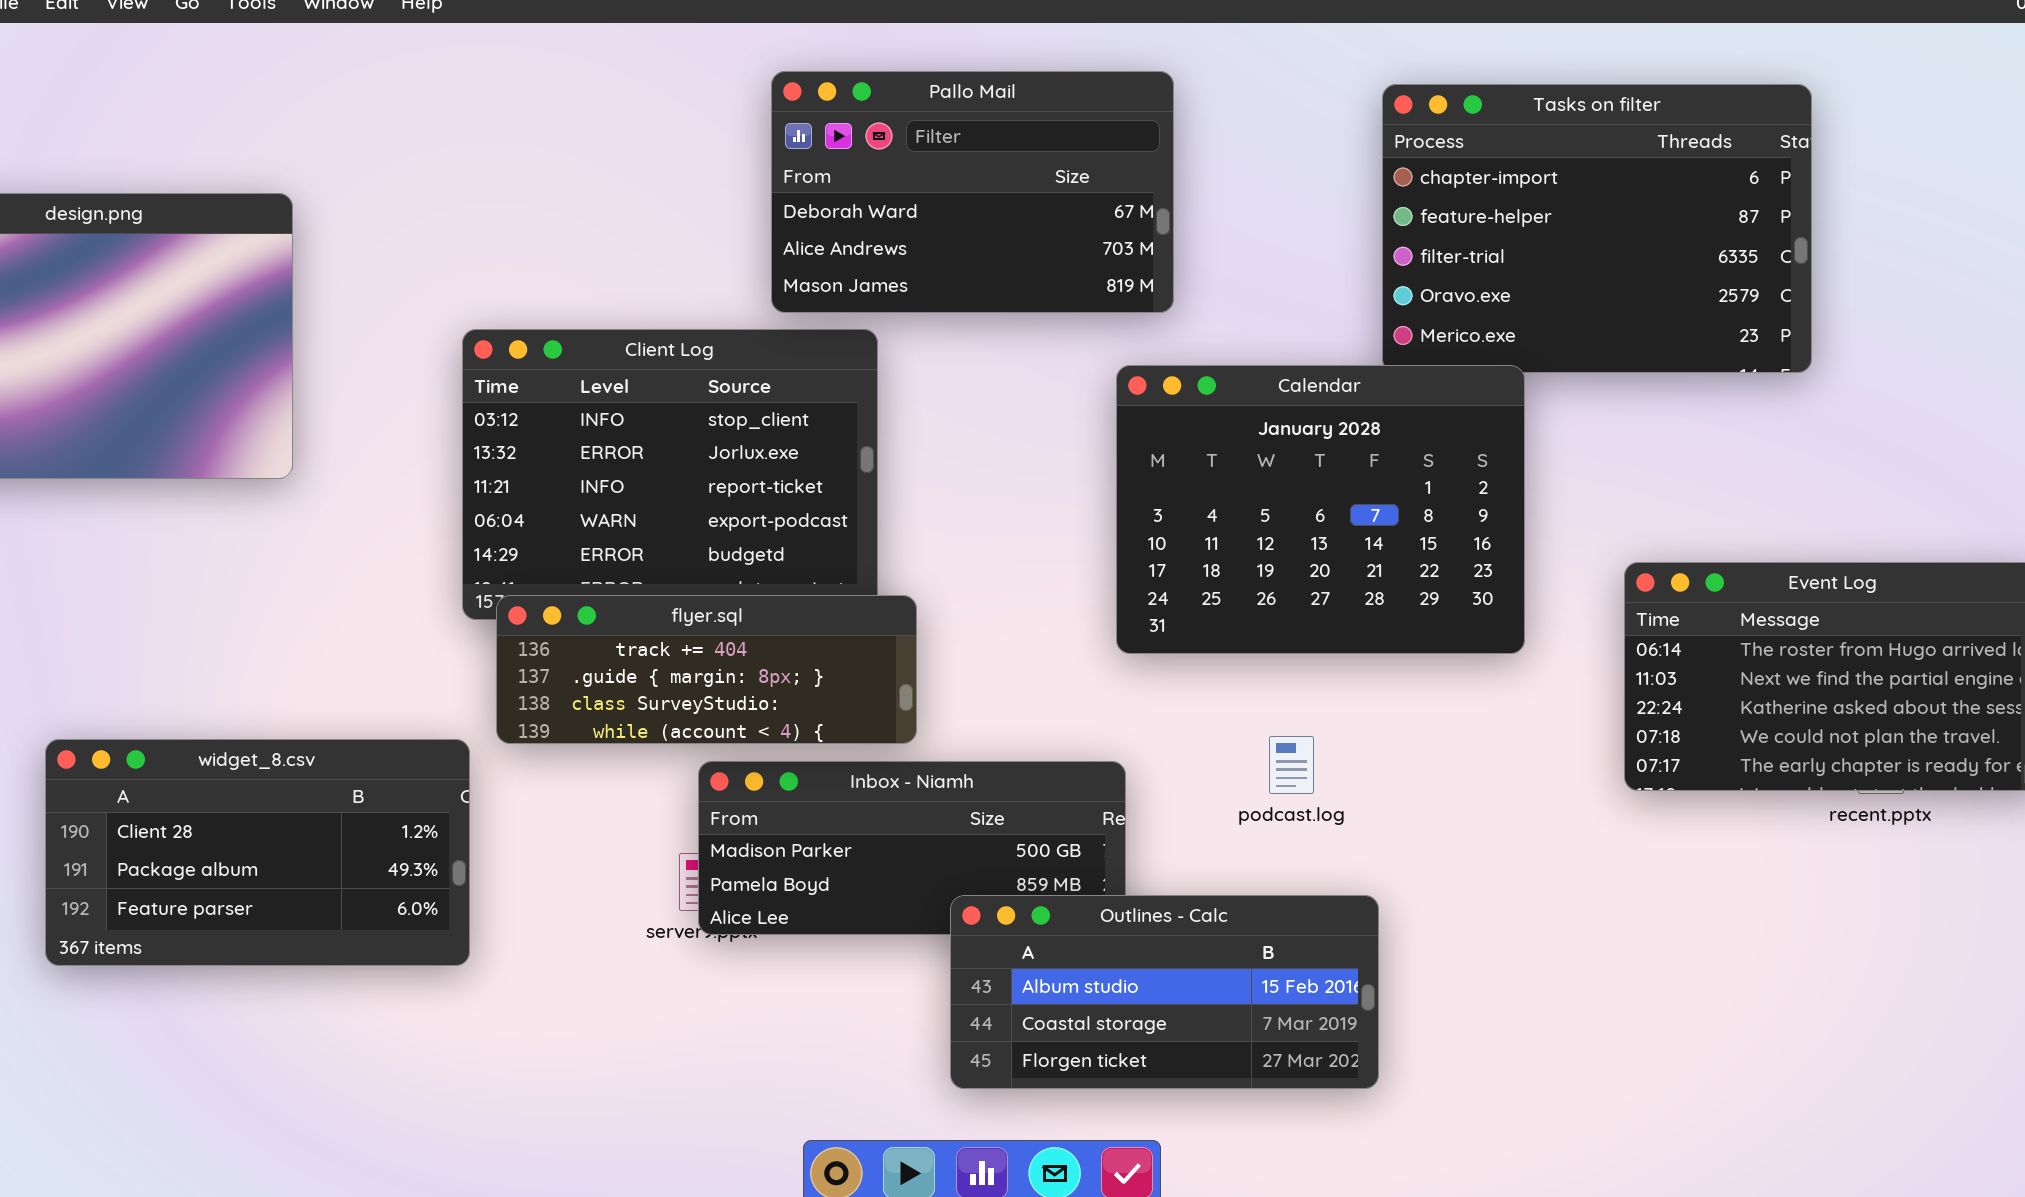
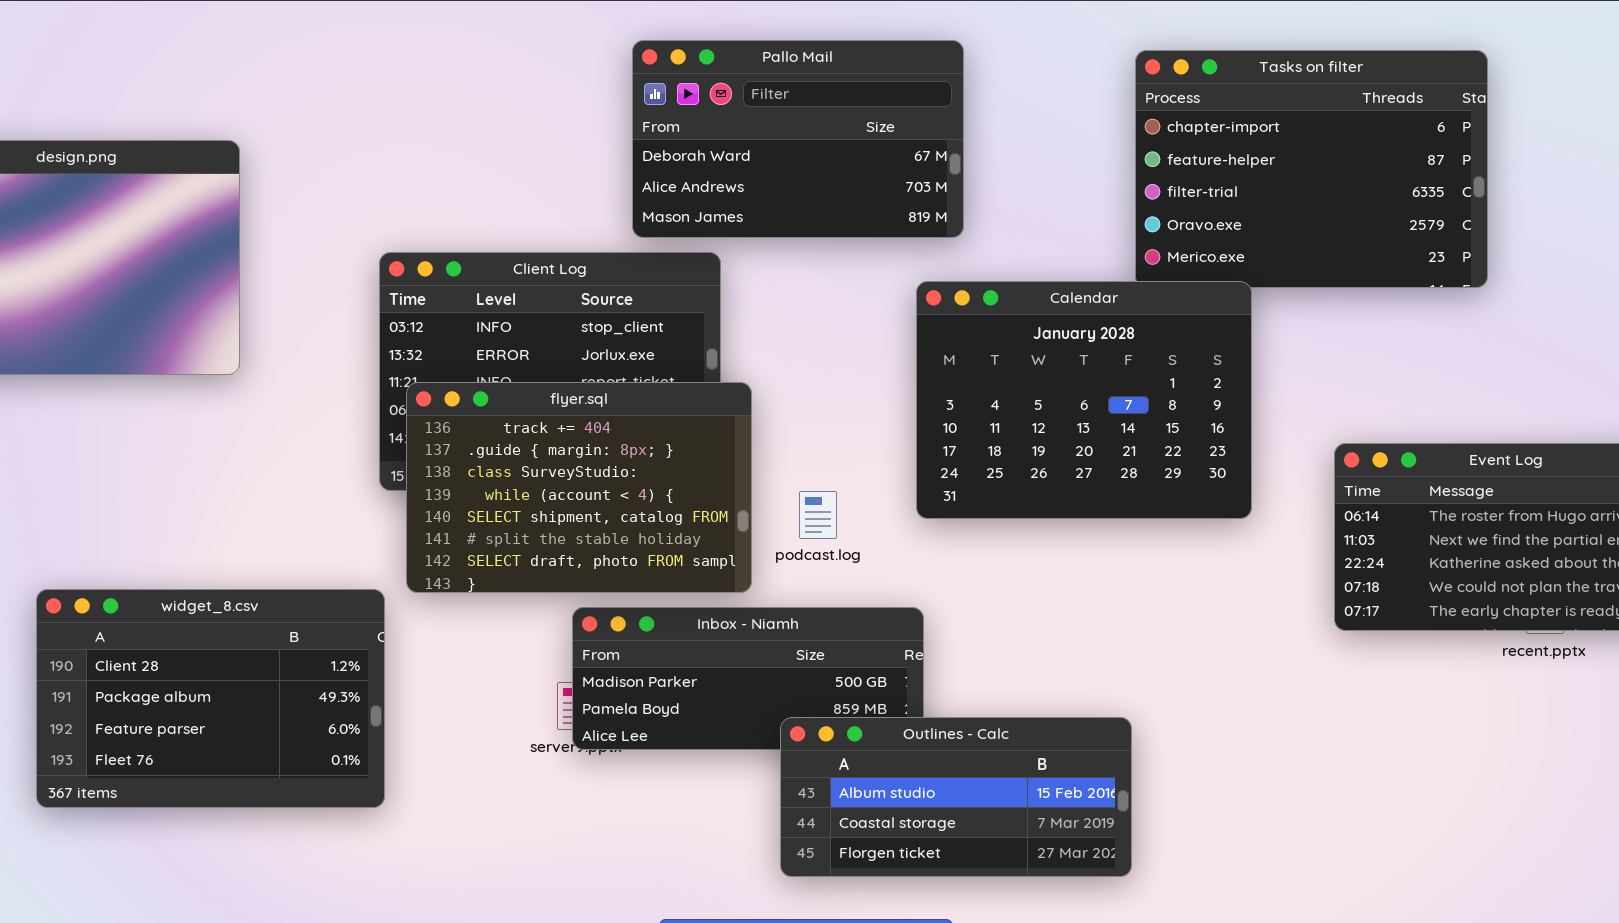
flyer.sql: [496,595,917,744] -> [406,382,752,593], resized
podcast.log: [1269,736,1314,794] -> [799,491,837,539], moved
widget_8.csv: [45,739,470,966] -> [36,589,385,808], resized

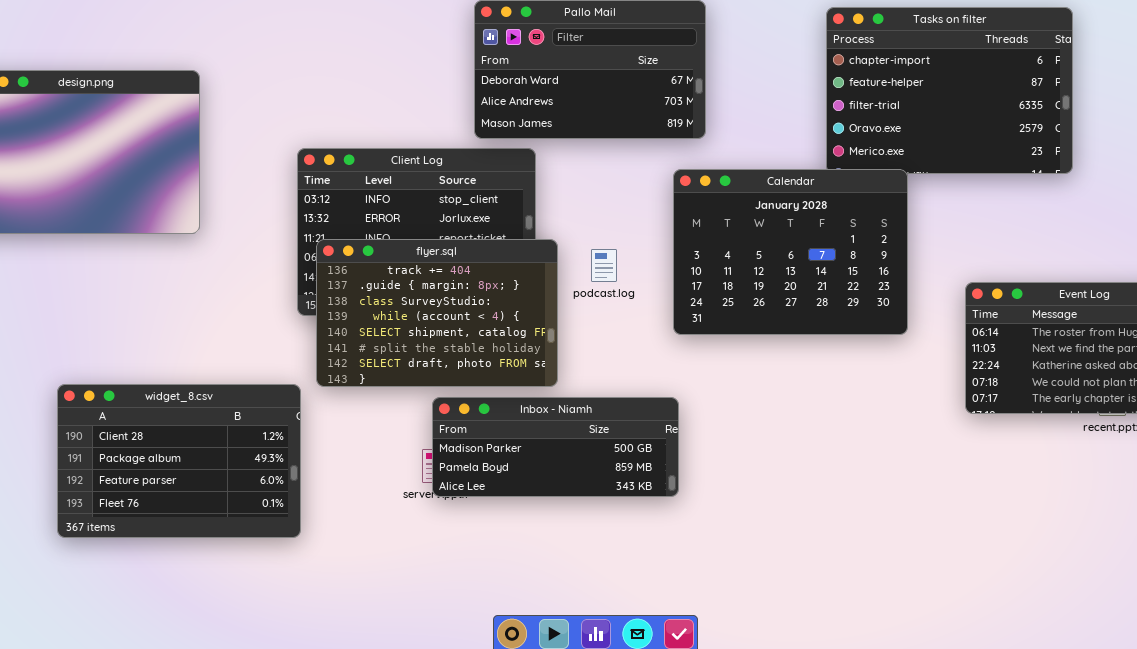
podcast.log: [799,491,837,539] -> [591,249,617,282], moved
Outlines - Calc: [780,717,1132,877] -> none, closed

